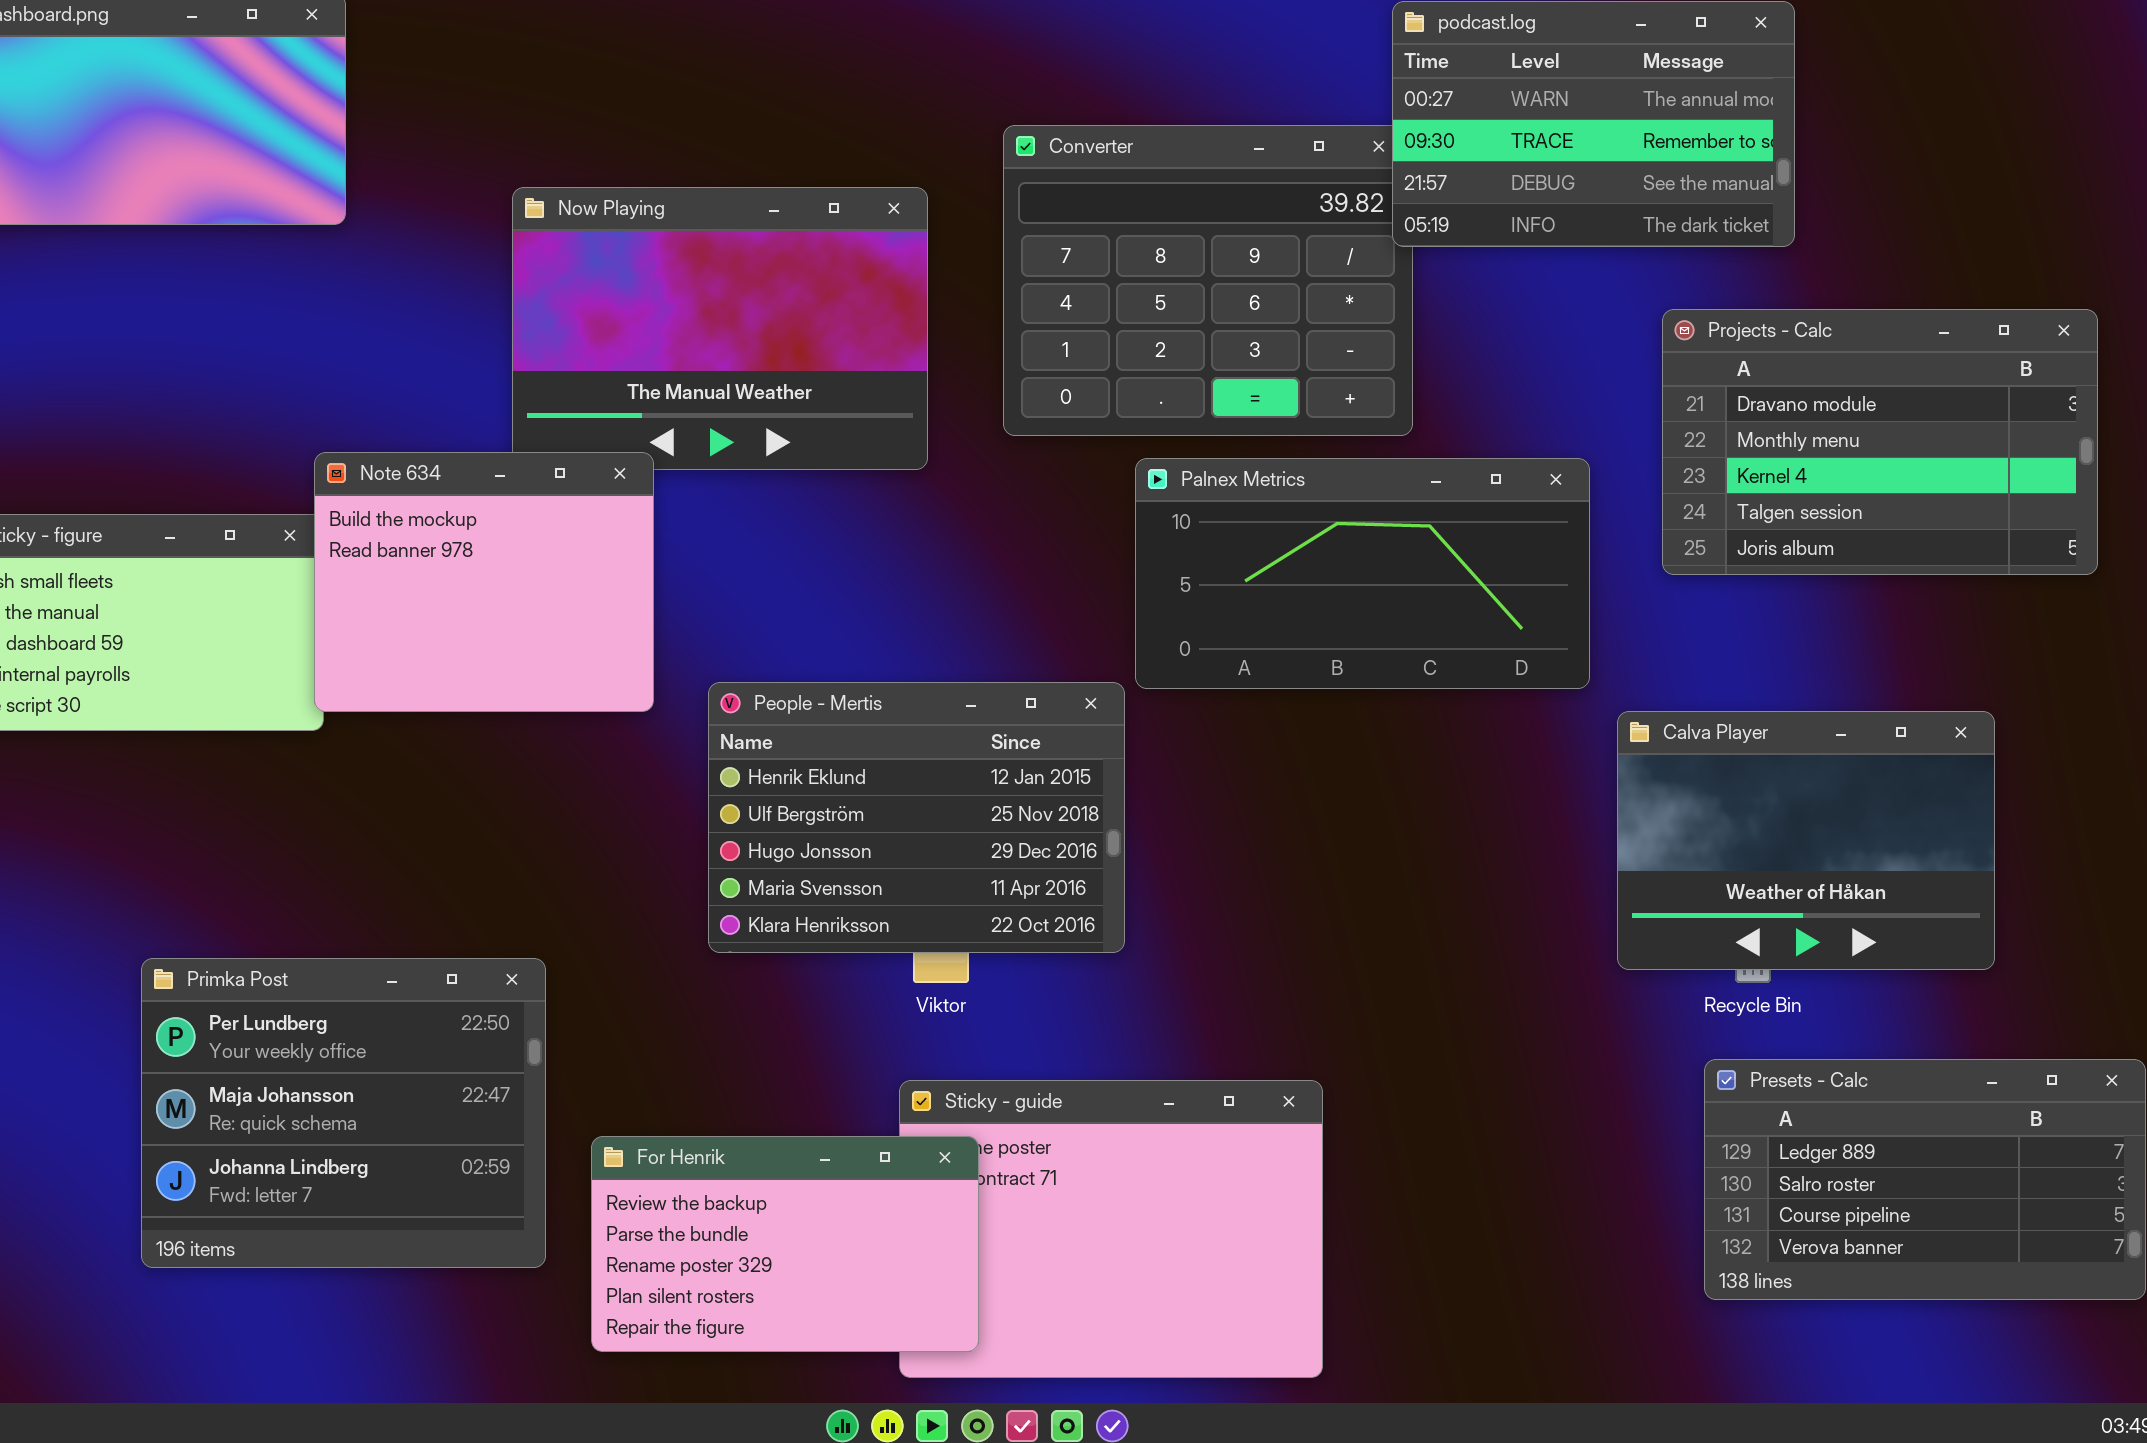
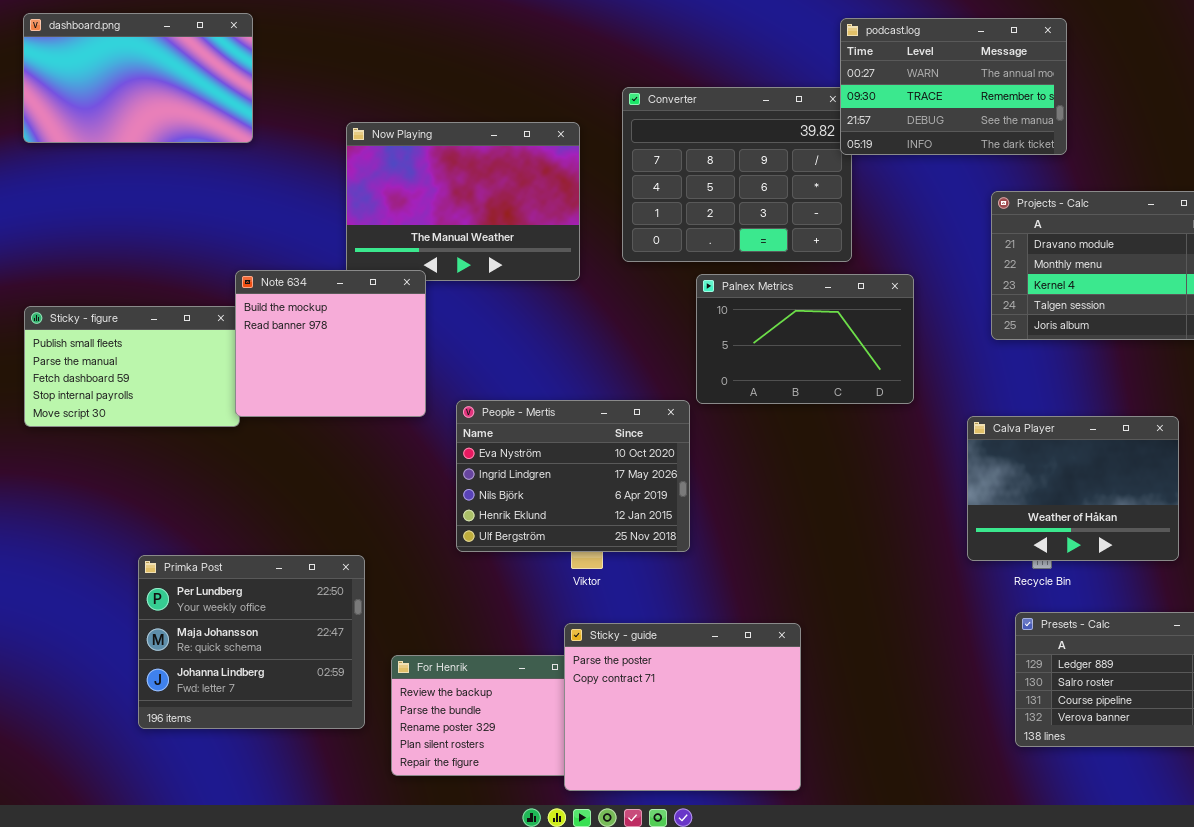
Palnex Metrics: [1135,458,1590,689] -> [696,274,914,404], resized
People - Mertis: [708,682,1125,953] -> [456,400,690,552], scrolled up 3 rows
Sticky - guide: [899,1080,1323,1378] -> [564,623,801,791], raised

